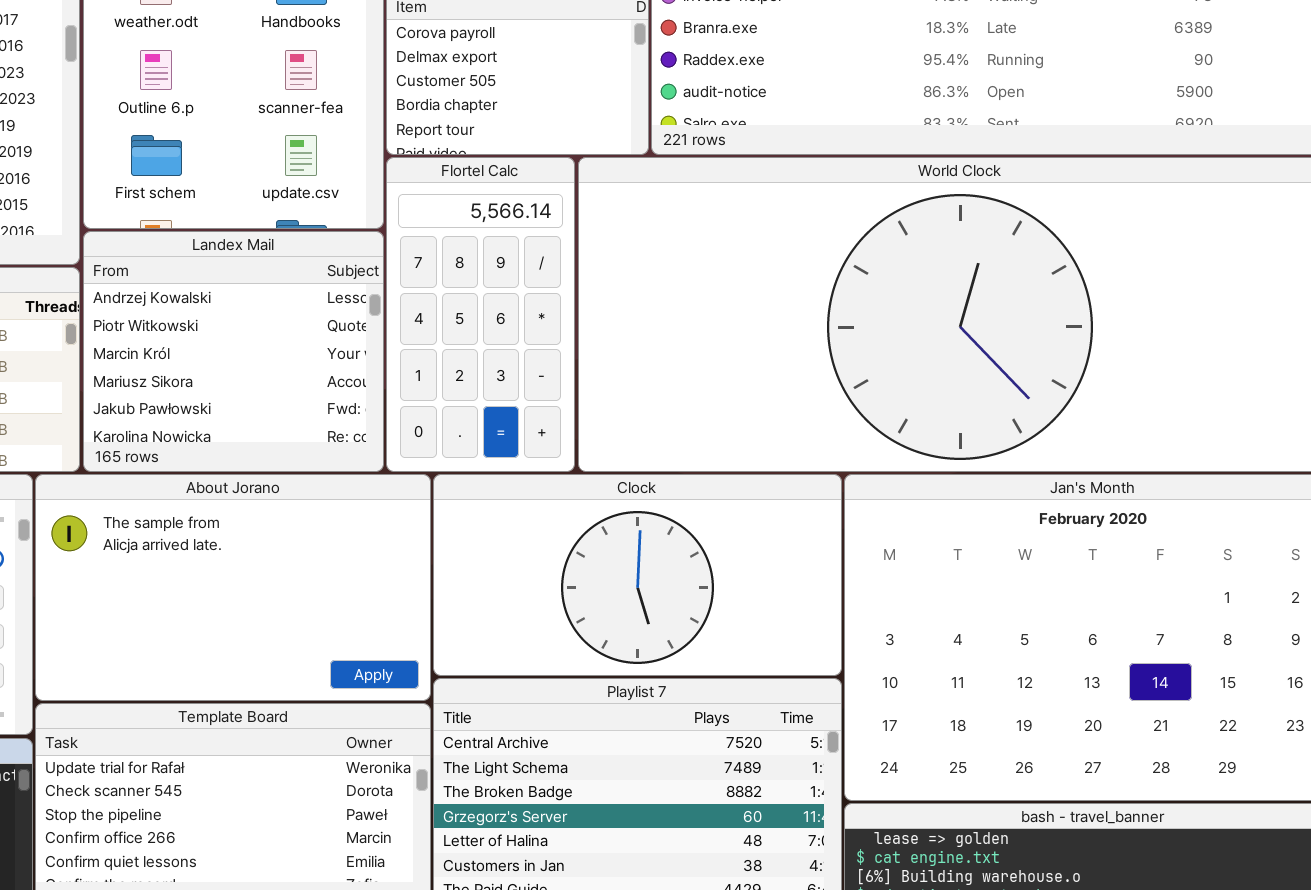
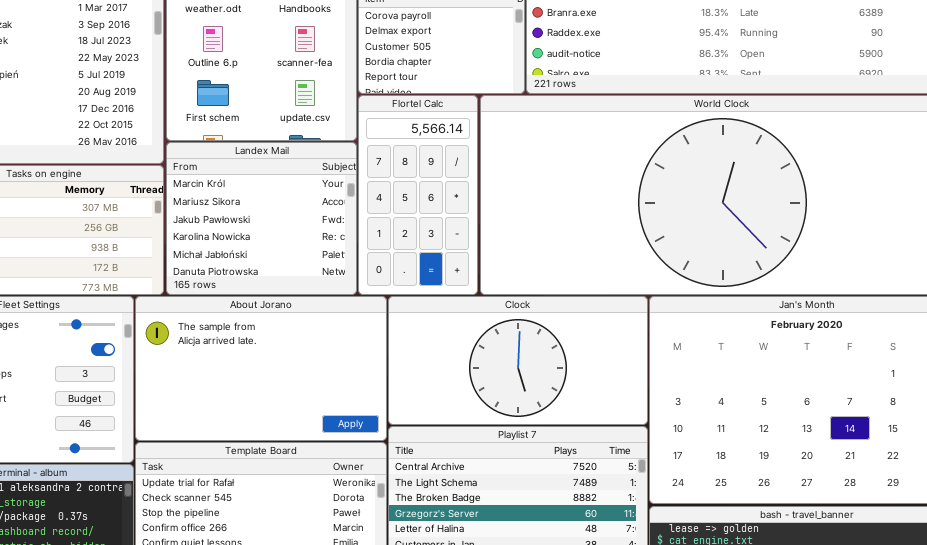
Landex Mail: [83,231,384,472] -> [166,142,357,295], scrolled down 2 rows

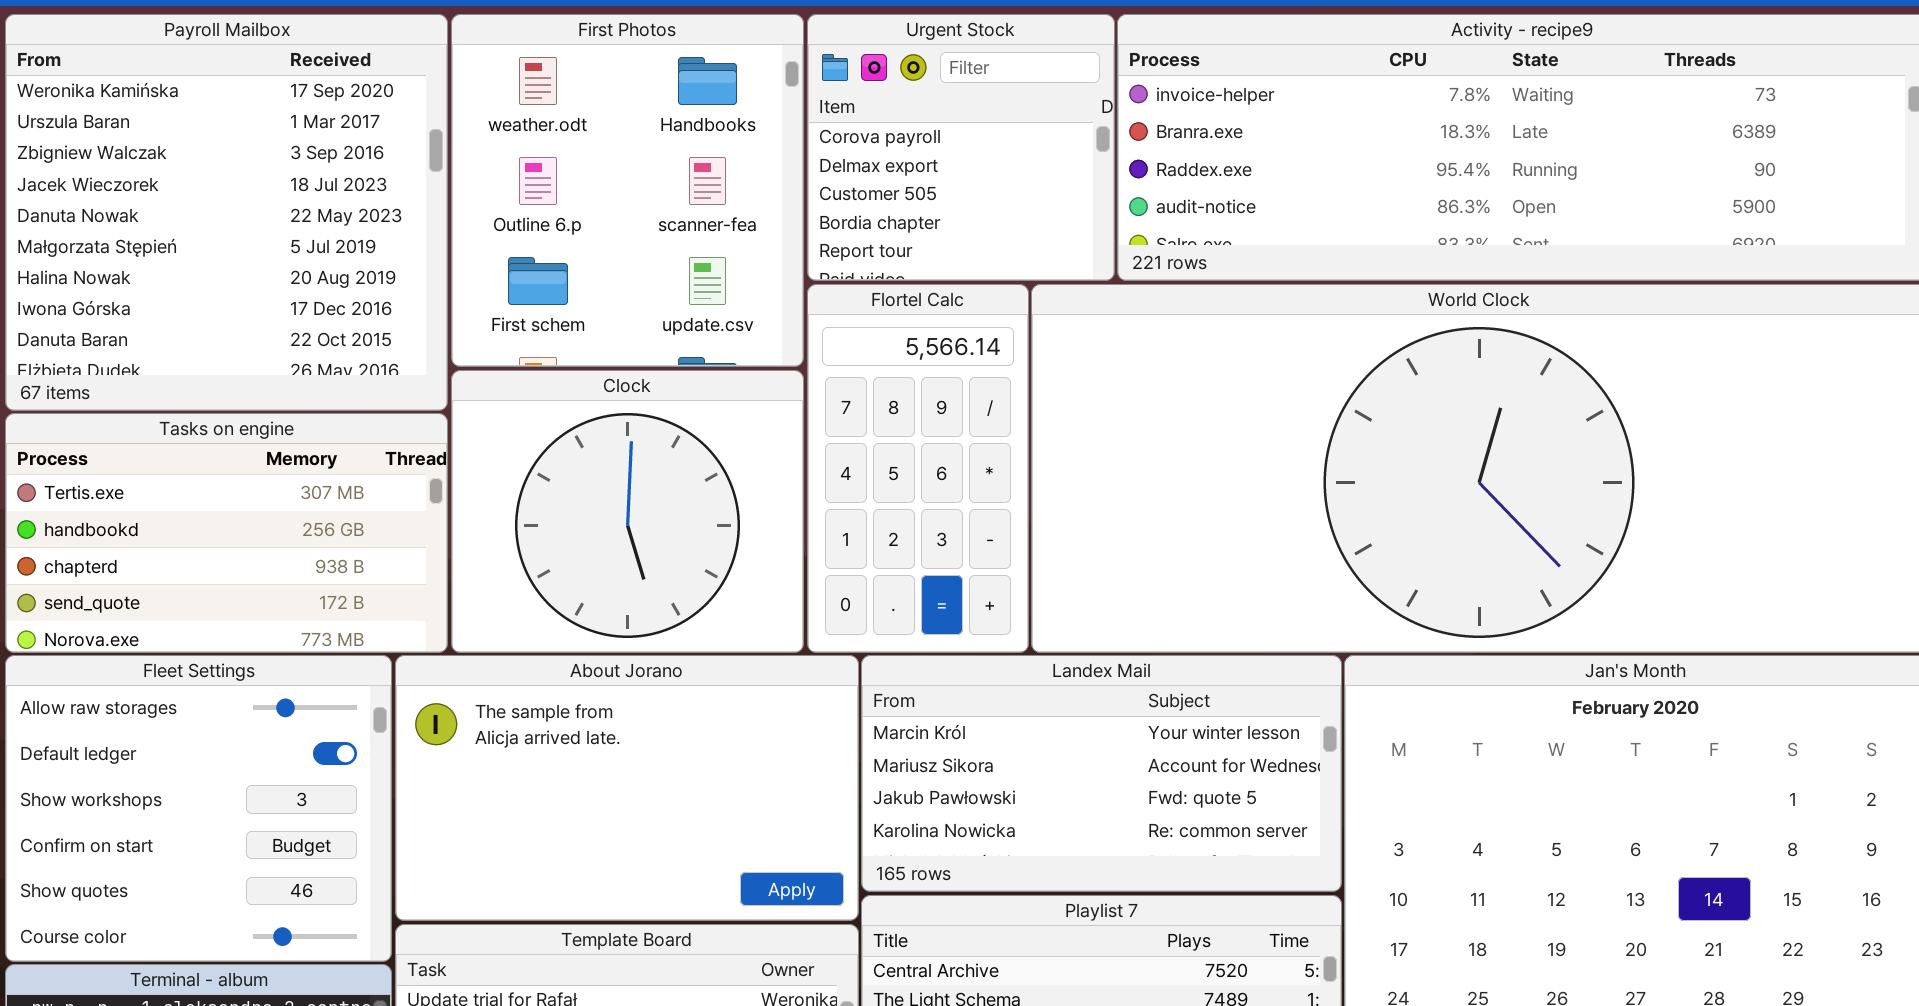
Landex Mail: [166,142,357,295] -> [861,655,1342,892], moved, resized
Clock: [388,296,648,425] -> [451,370,804,653], moved, resized

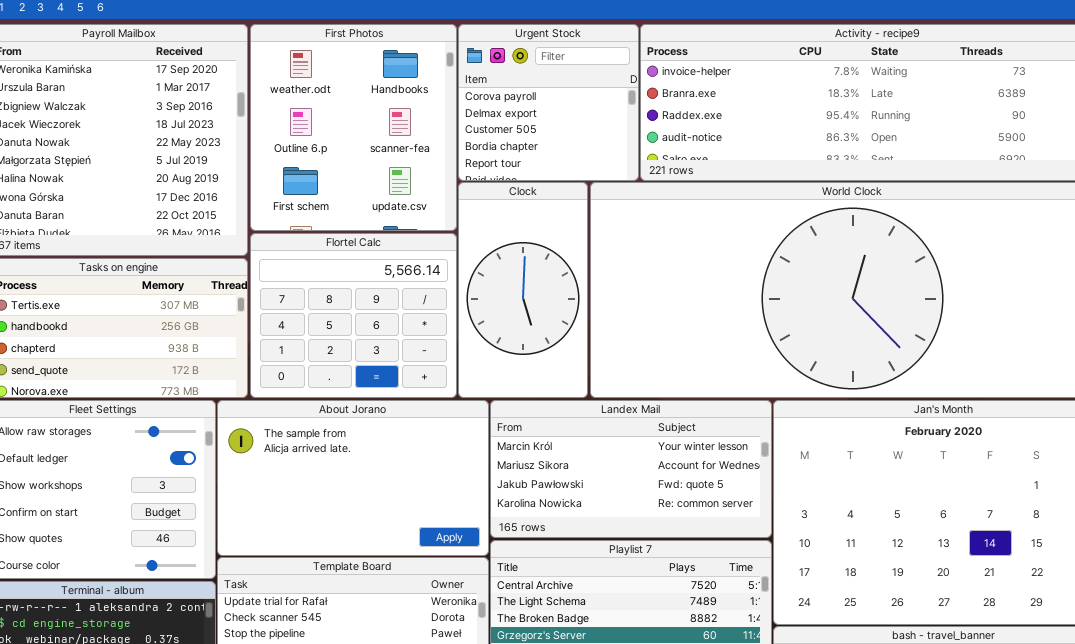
Flortel Calc: [807,284,1029,653] -> [250,233,457,398], moved, resized
Clock: [451,370,804,653] -> [458,182,588,398], moved, resized

